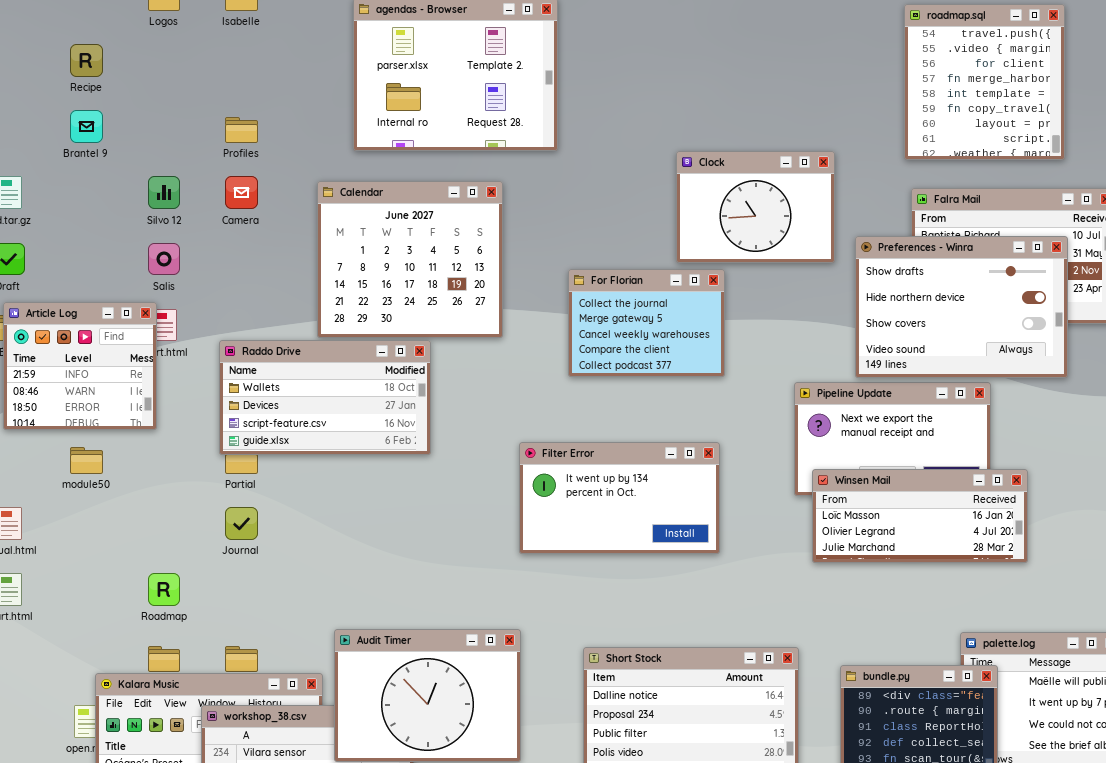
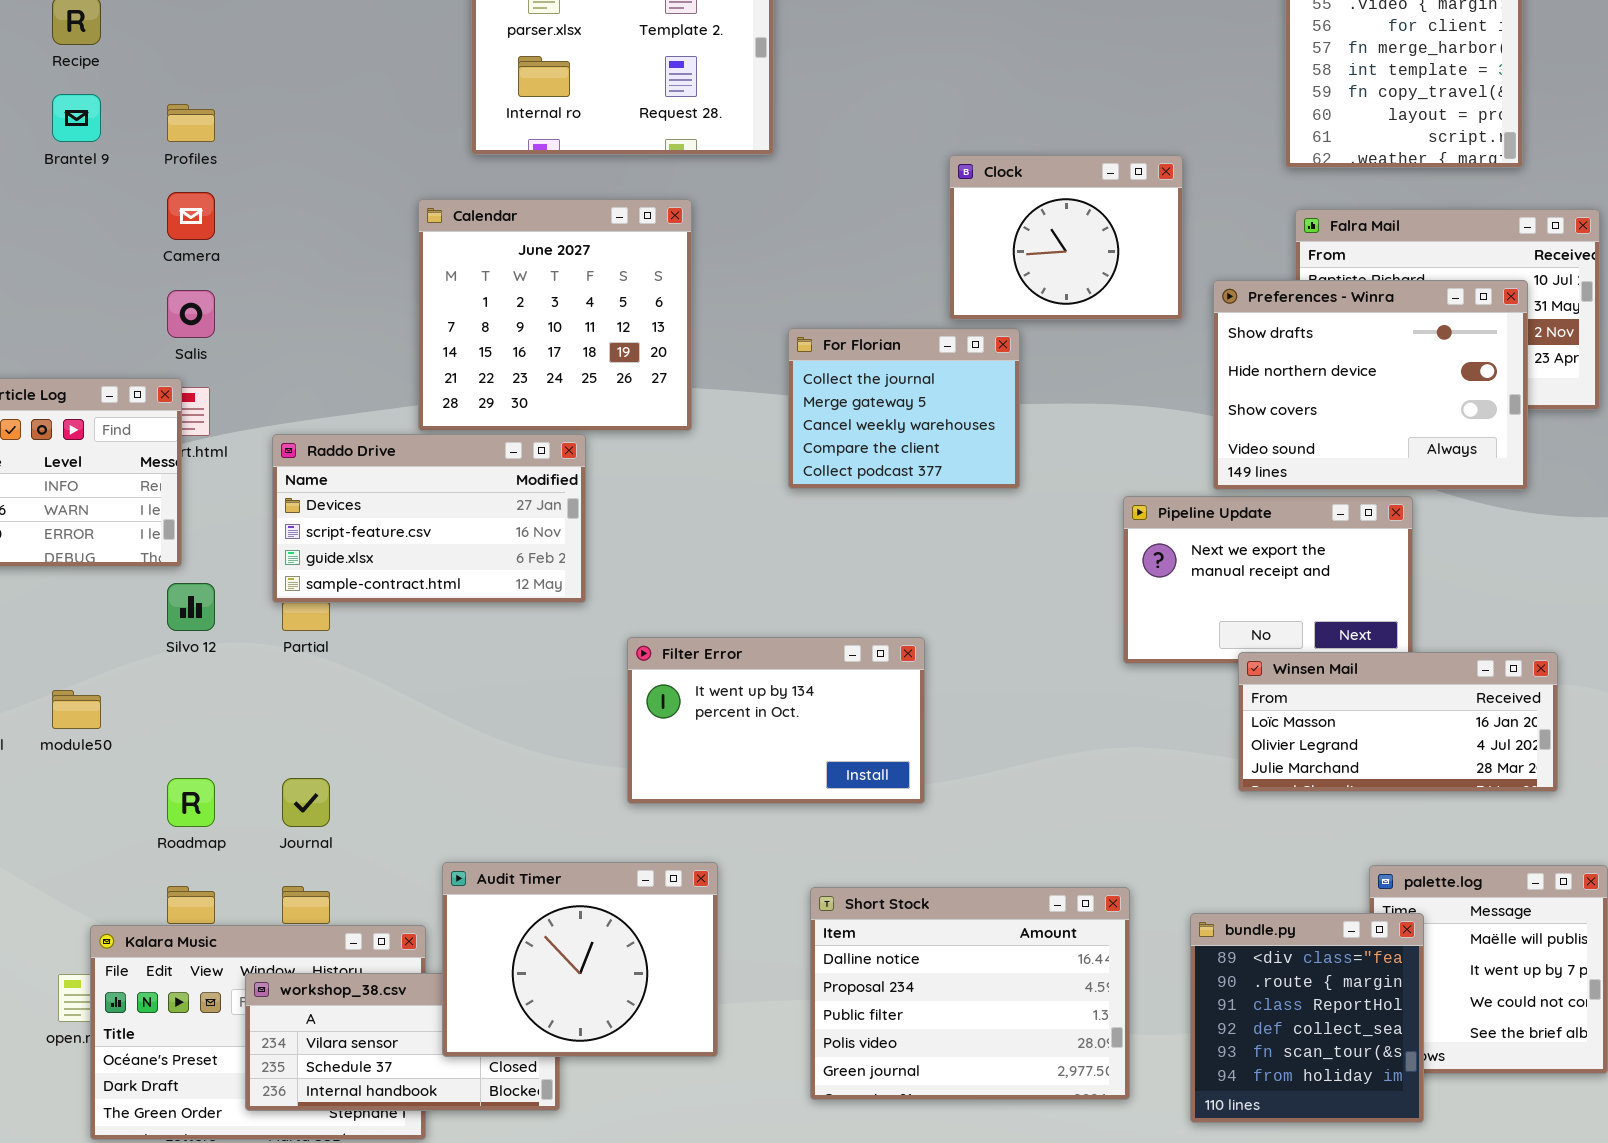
Profiles: [225,117,258,143] -> [167,104,215,142], moved
Silvo 12: [148,176,180,209] -> [167,583,215,631], moved
Camera: [225,176,258,209] -> [167,192,215,240], moved
Raddo Drive: [219,340,431,455] -> [272,434,586,603], scrolled down 1 row
Filter Error: [519,442,720,554] -> [627,637,925,804], moved
module50: [70,447,103,474] -> [52,690,101,729], moved
Winsen Mail: [812,469,1028,563] -> [1238,652,1558,792], moved
Journal: [225,507,258,540] -> [282,778,330,827], moved

